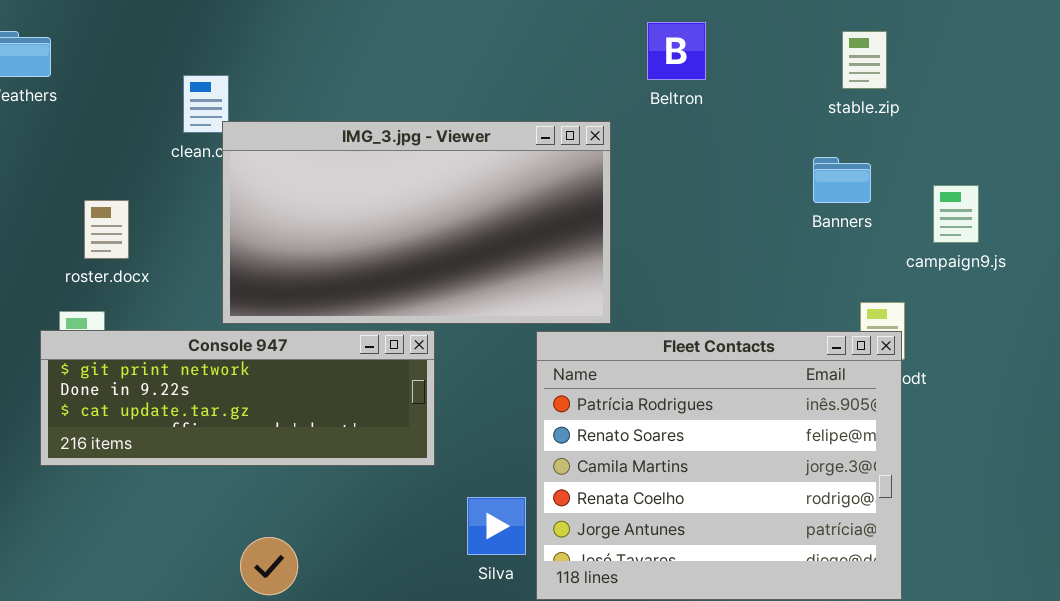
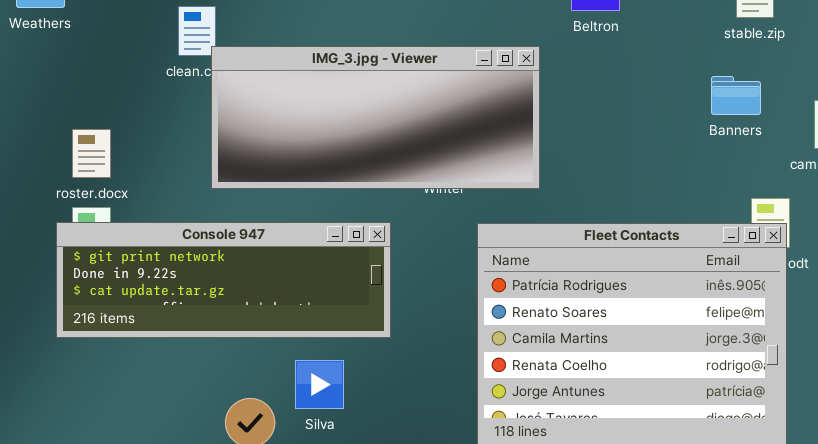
IMG_3.jpg - Viewer: [222,121,611,324] -> [211,46,540,189], resized
roster.docx: [84,200,129,259] -> [72,129,111,178], moved
Silva: [467,497,526,555] -> [295,360,344,409], moved

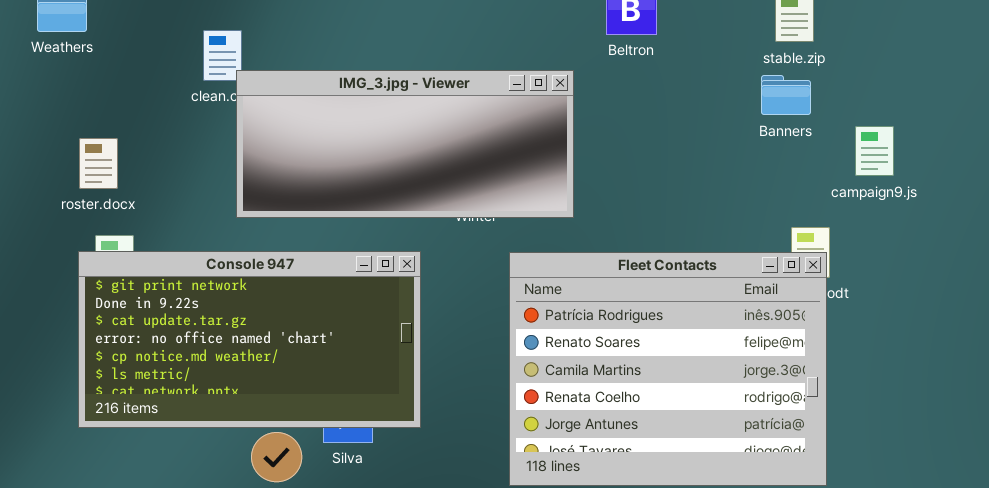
Banners: [711,76,761,115] -> [761,75,811,115], moved
roster.docx: [72,129,111,178] -> [79,138,118,189], moved
Console 947: [56,222,391,338] -> [78,251,421,428], resized

